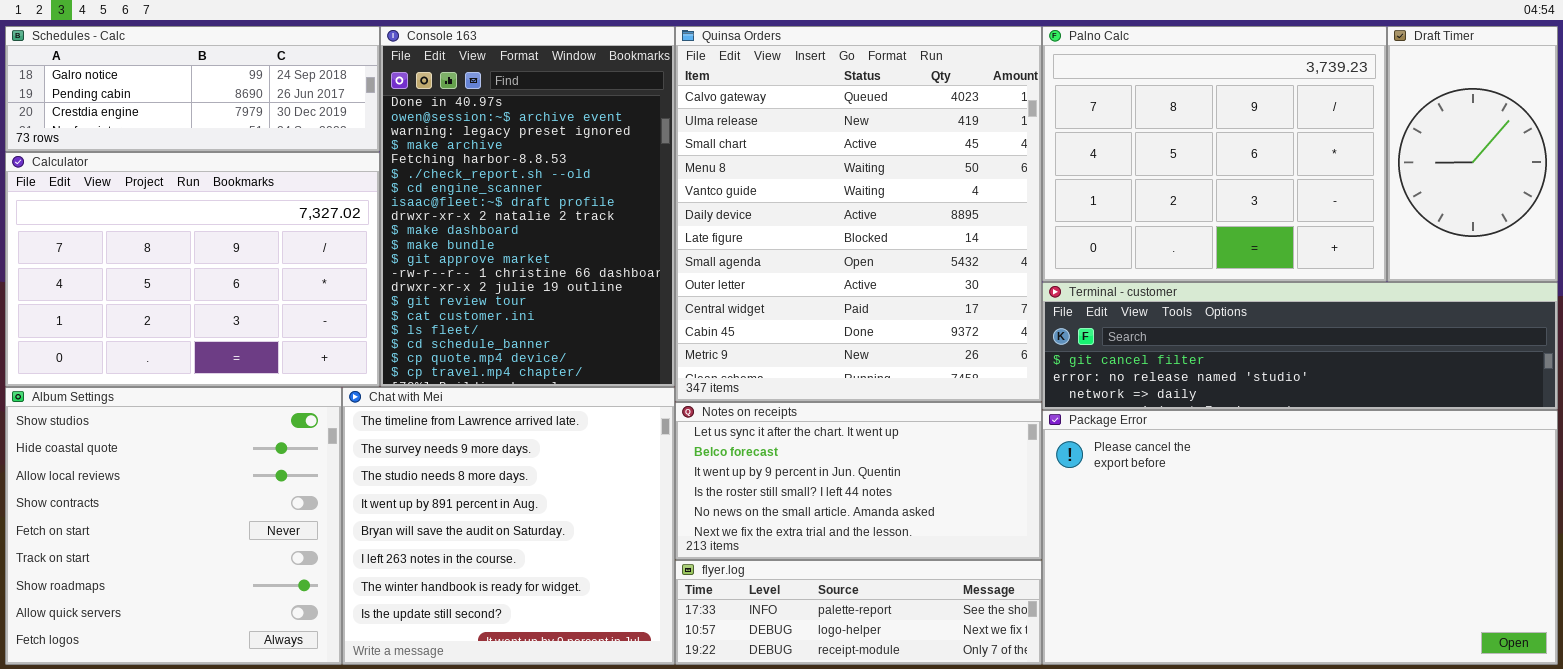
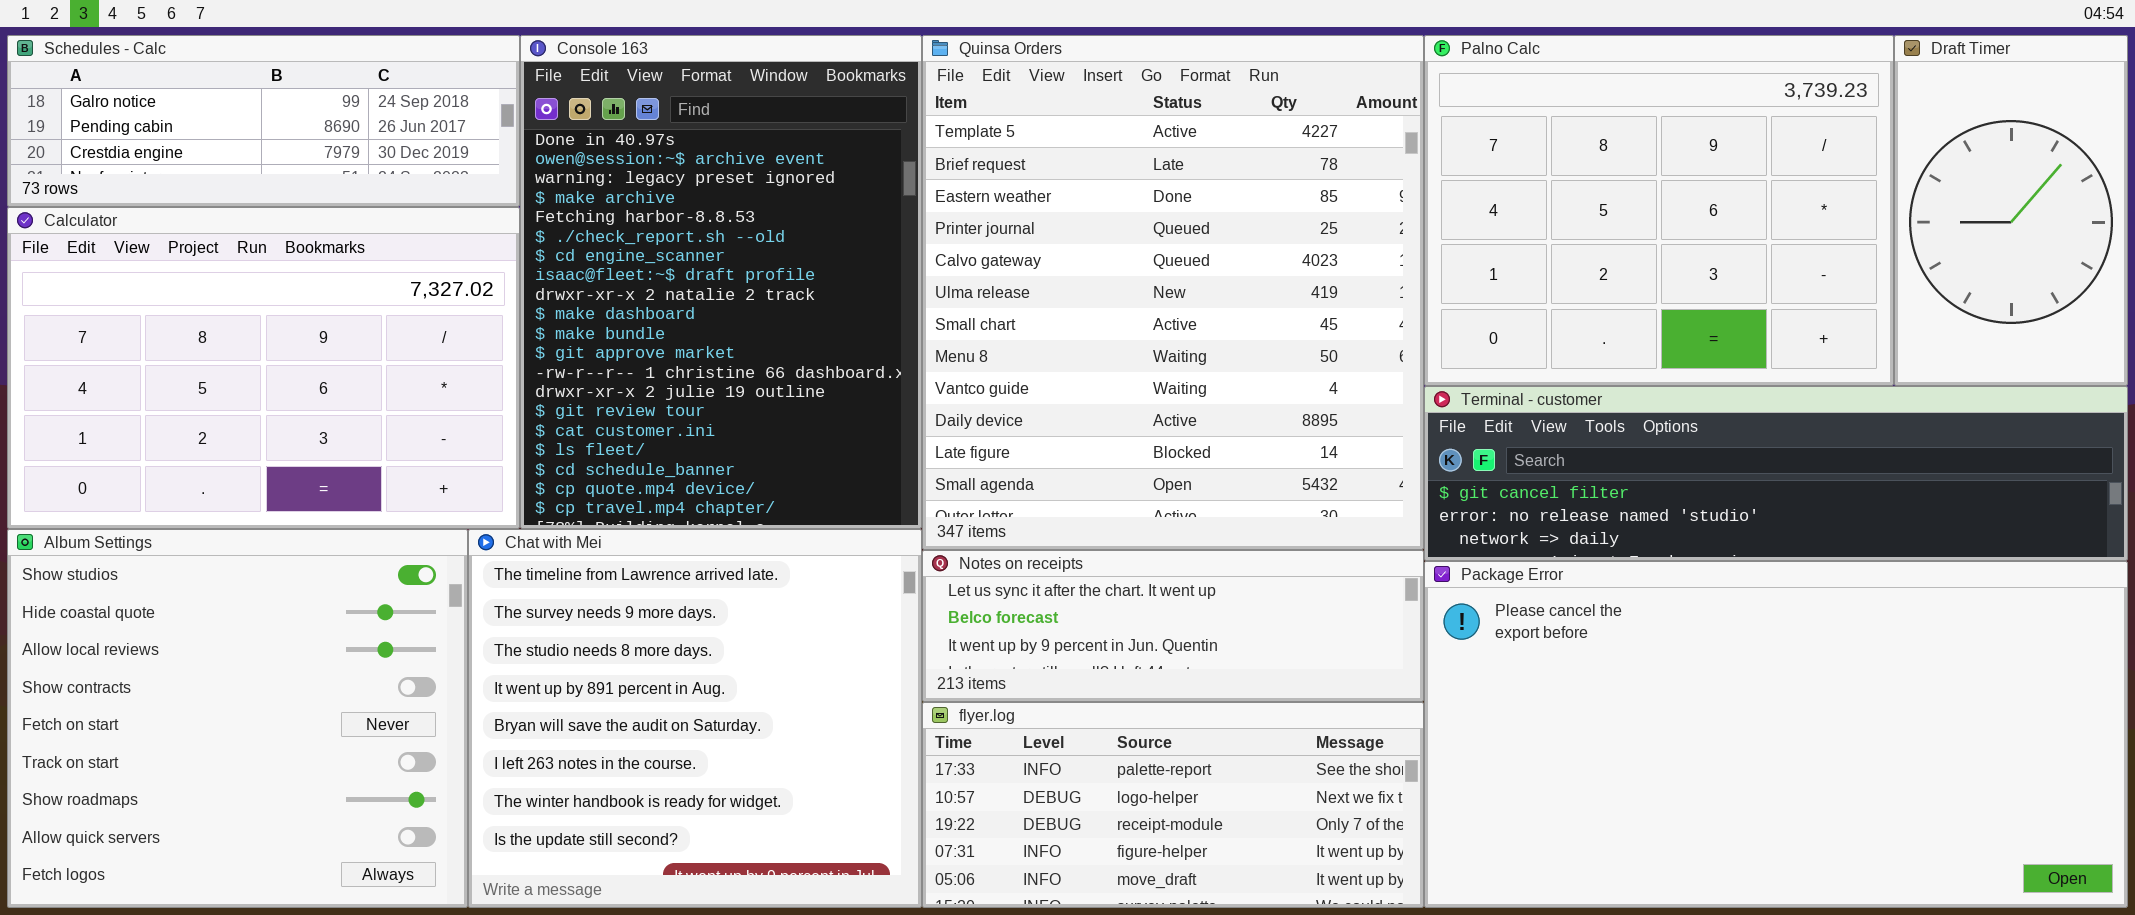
Quinsa Orders: [675,26,1042,402] -> [922,35,1424,550], scrolled up 4 rows
Notes on receipts: [675,402,1042,560] -> [922,550,1424,702], resized
flyer.log: [675,560,1042,665] -> [922,702,1424,908], resized

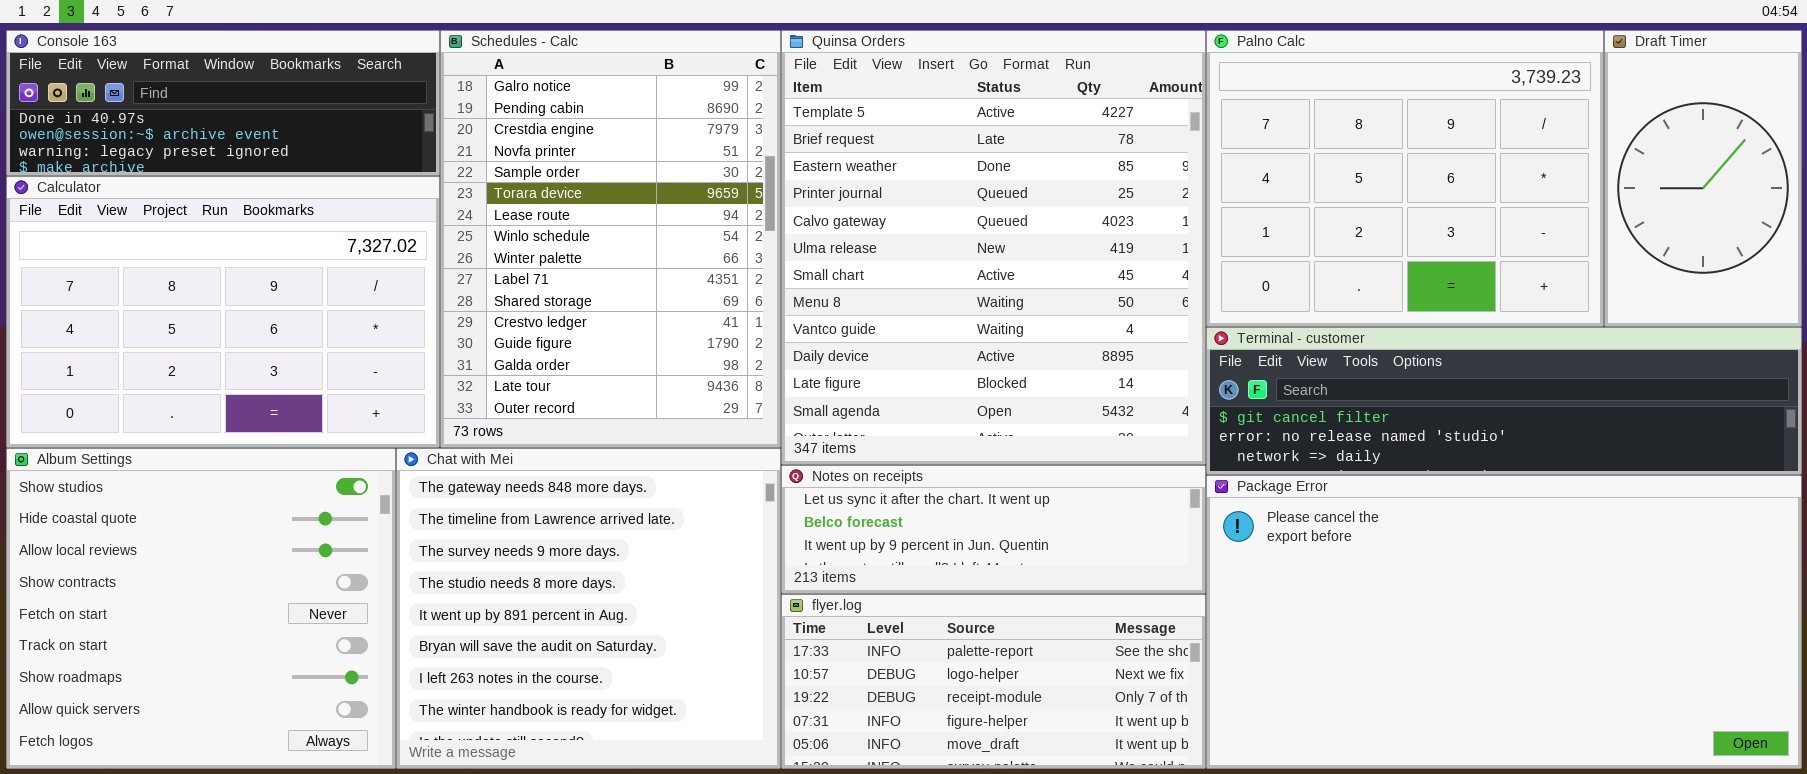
Schedules - Calc: [7,35,520,207] -> [440,30,781,448], moved, resized
Console 163: [520,35,922,529] -> [6,30,440,176], moved, resized
Chat with Mei: [468,529,922,908] -> [396,448,781,769], scrolled up 1 row

